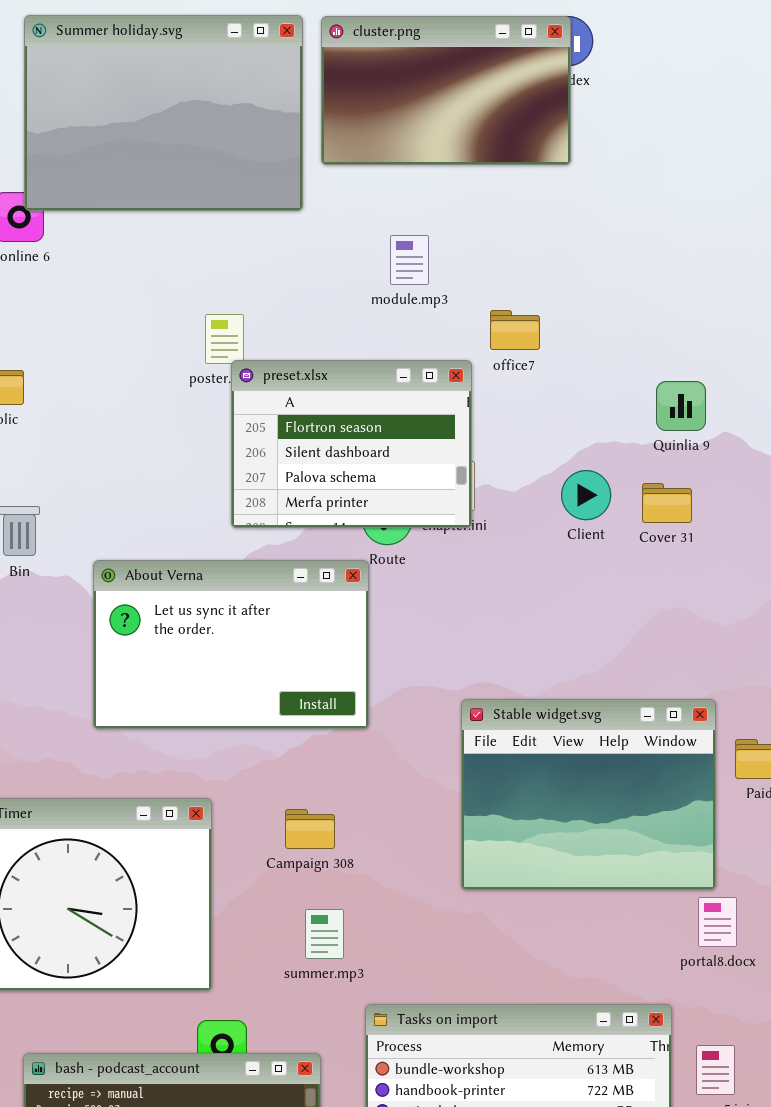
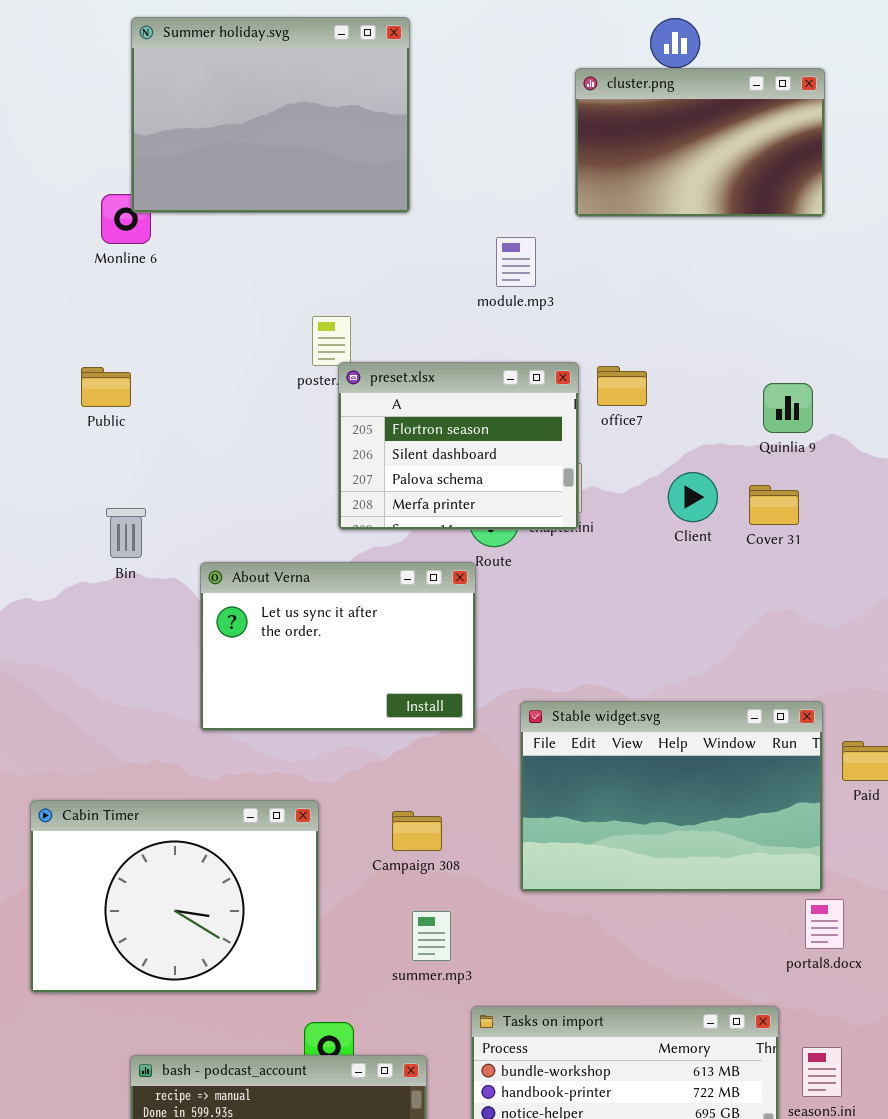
cluster.png: [321,16,571,165] -> [575,68,825,217], moved
office7: [490,310,540,350] -> [597,366,647,406], moved
Stable widget.svg: [461,699,716,890] -> [520,701,823,892], resized

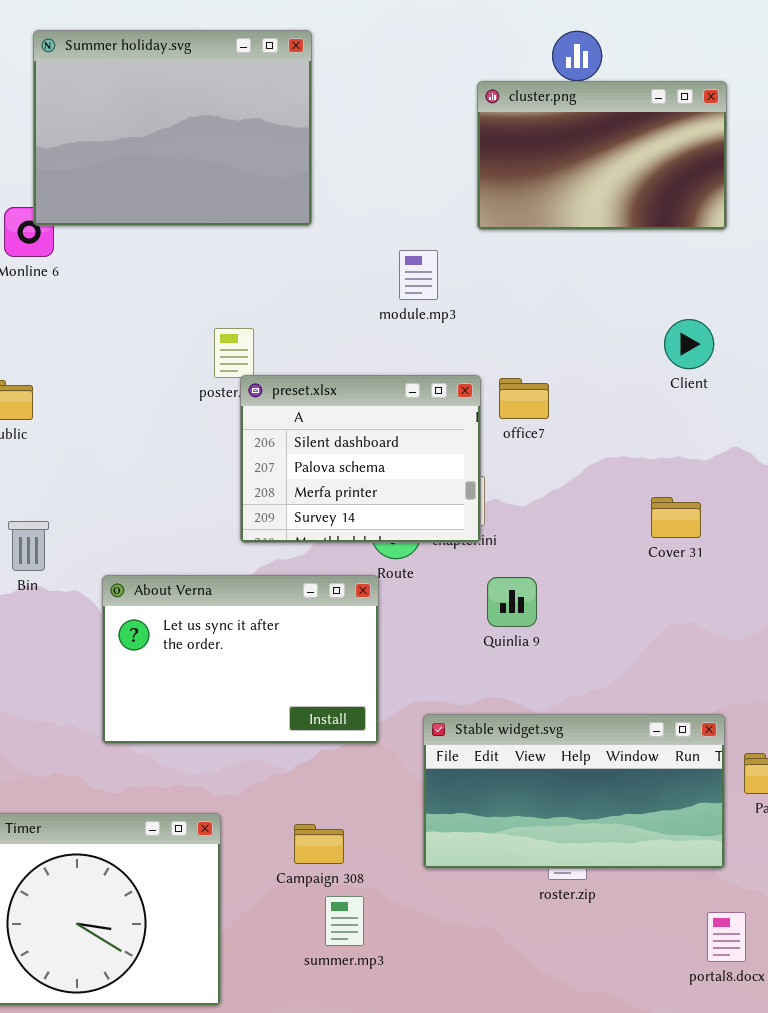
preset.xlsx: [338,362,579,530] -> [240,375,481,543], scrolled down 1 row
Quinlia 9: [763,383,813,433] -> [487,577,537,627], moved
Client: [668,472,718,522] -> [664,319,714,369], moved
Stable widget.svg: [520,701,823,892] -> [423,714,725,869], resized
summer.mp3: [412,911,451,961] -> [325,896,364,946], moved

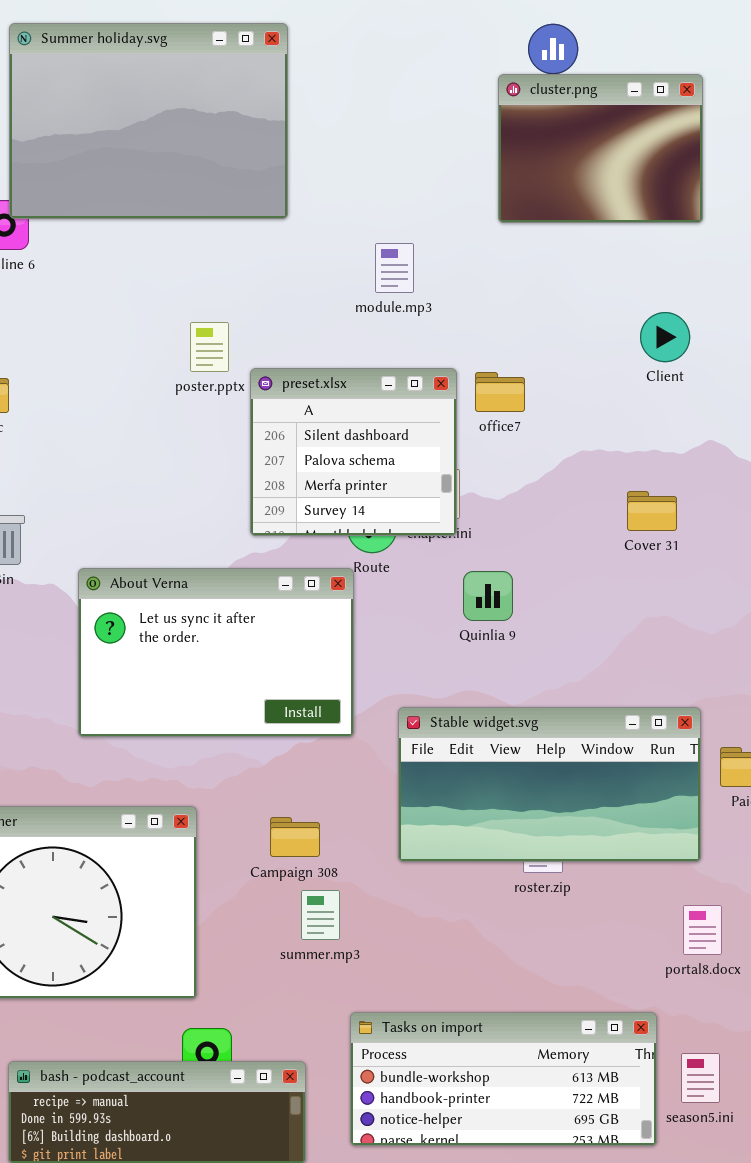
cluster.png: [477,81,727,230] -> [498,74,703,223], resized
preset.xlsx: [240,375,481,543] -> [250,368,457,536], resized

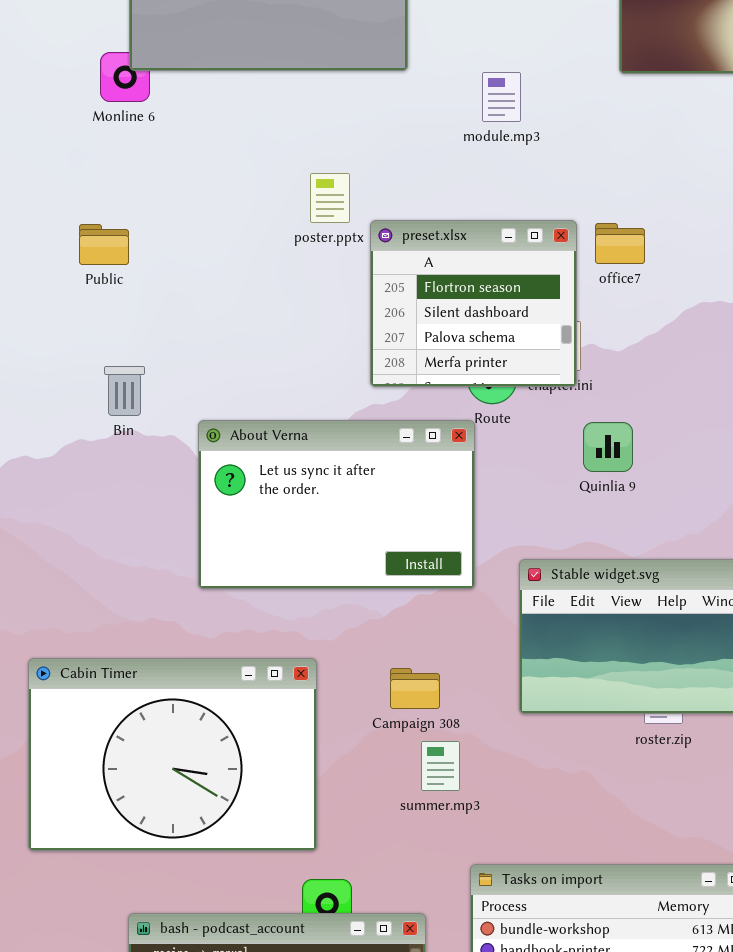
module.mp3: [375,243,414,293] -> [482,72,521,122], moved
preset.xlsx: [250,368,457,536] -> [370,220,577,387], scrolled up 1 row

